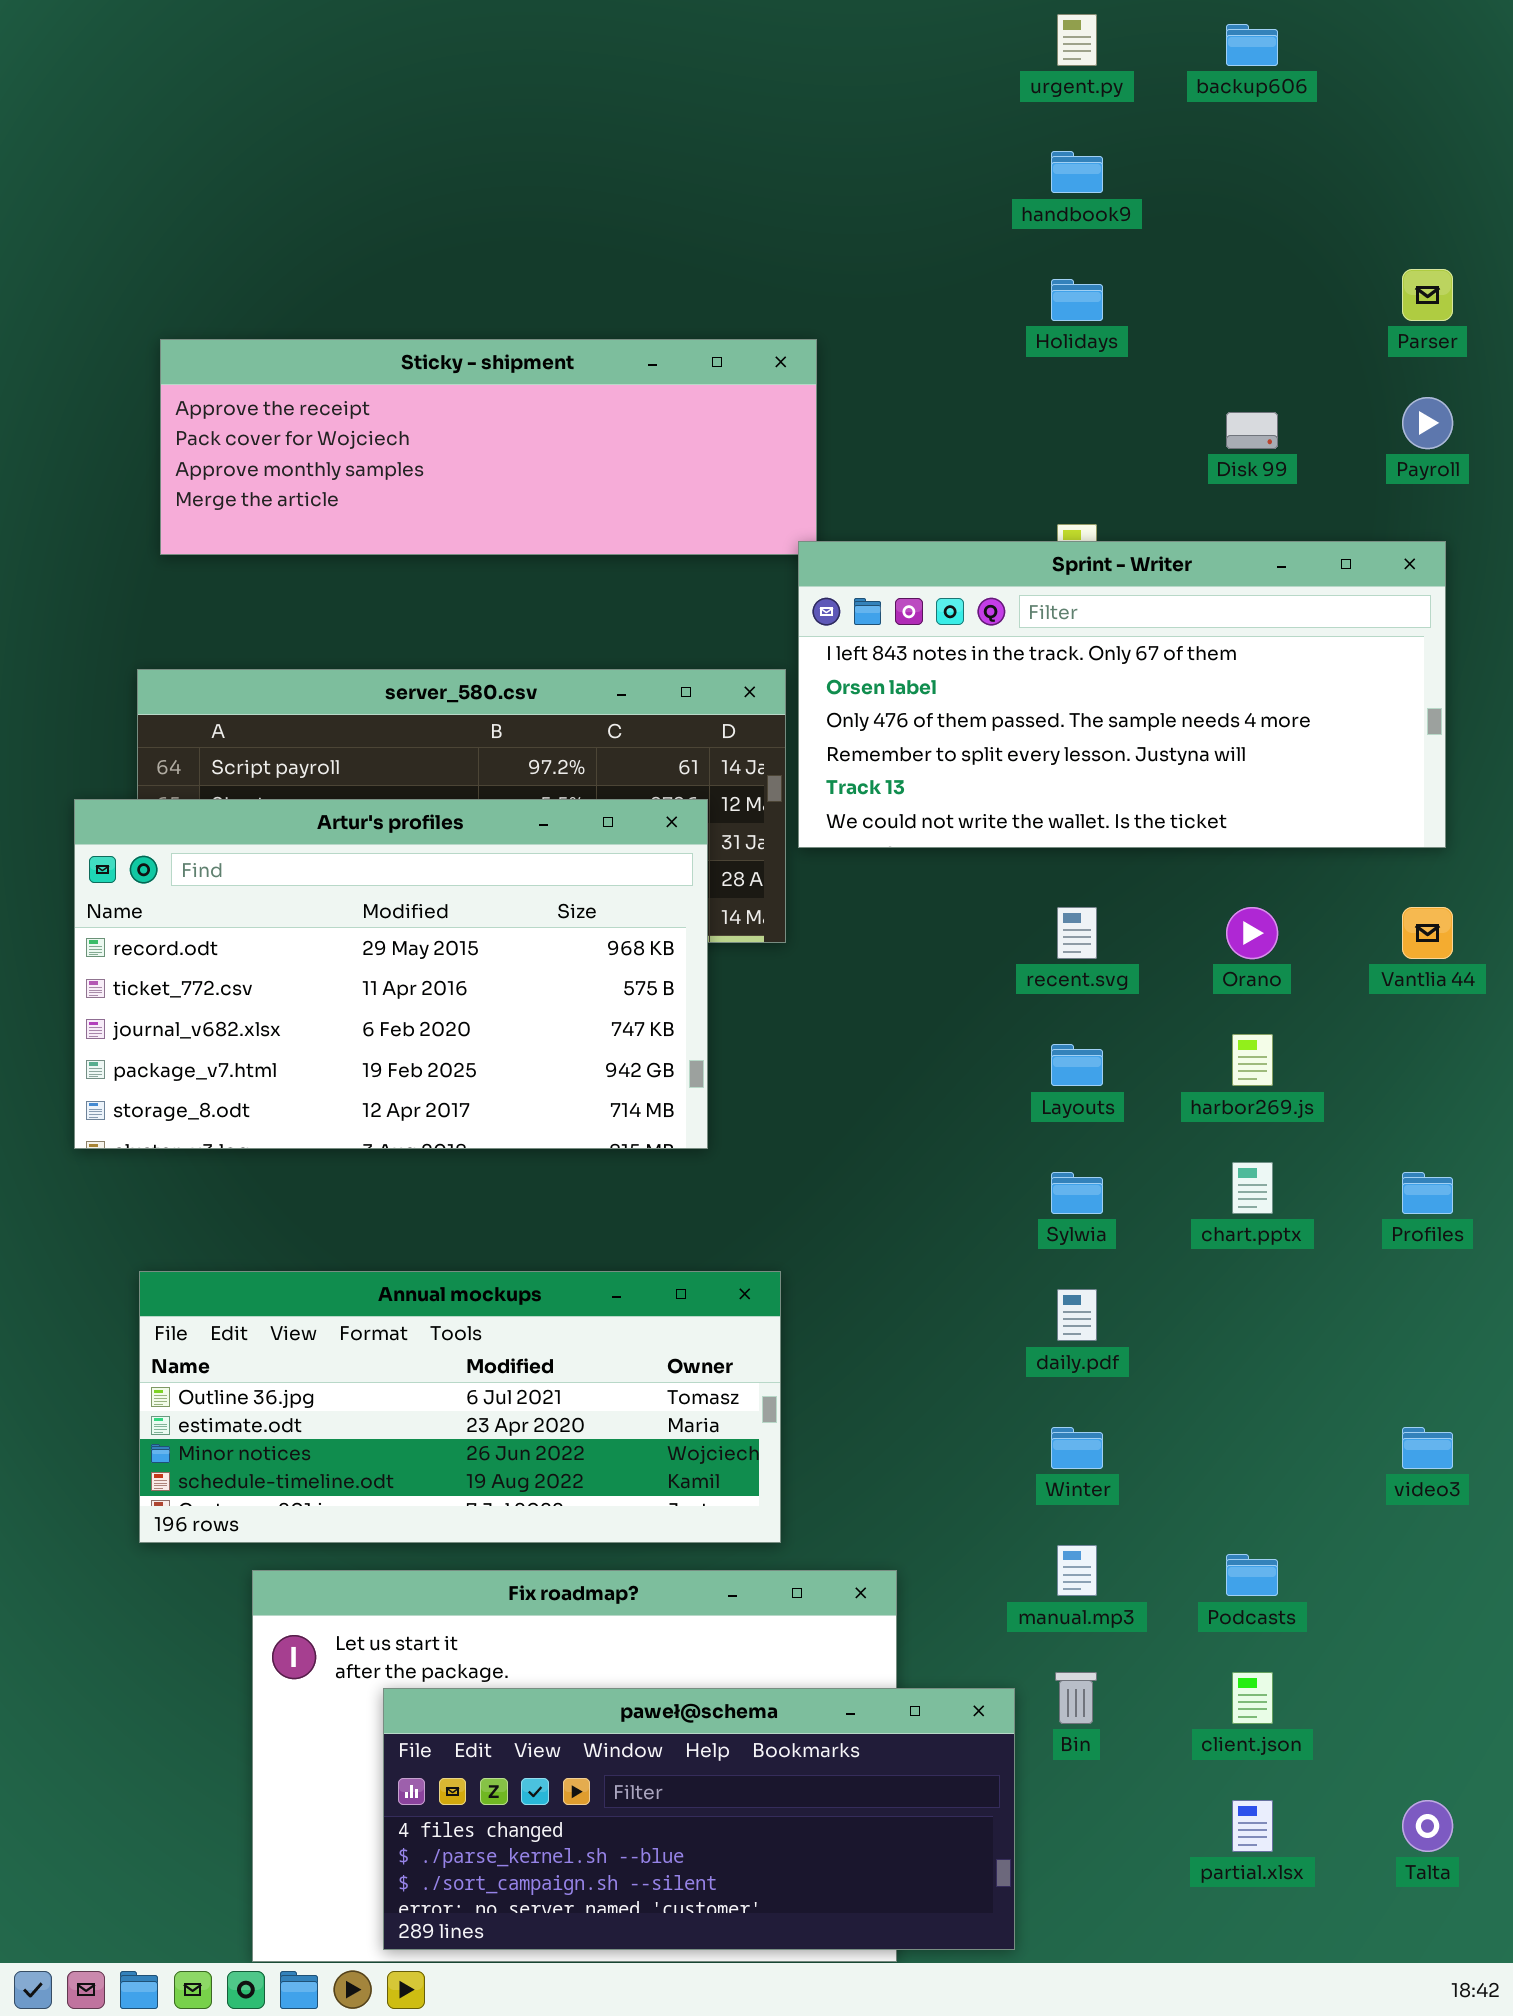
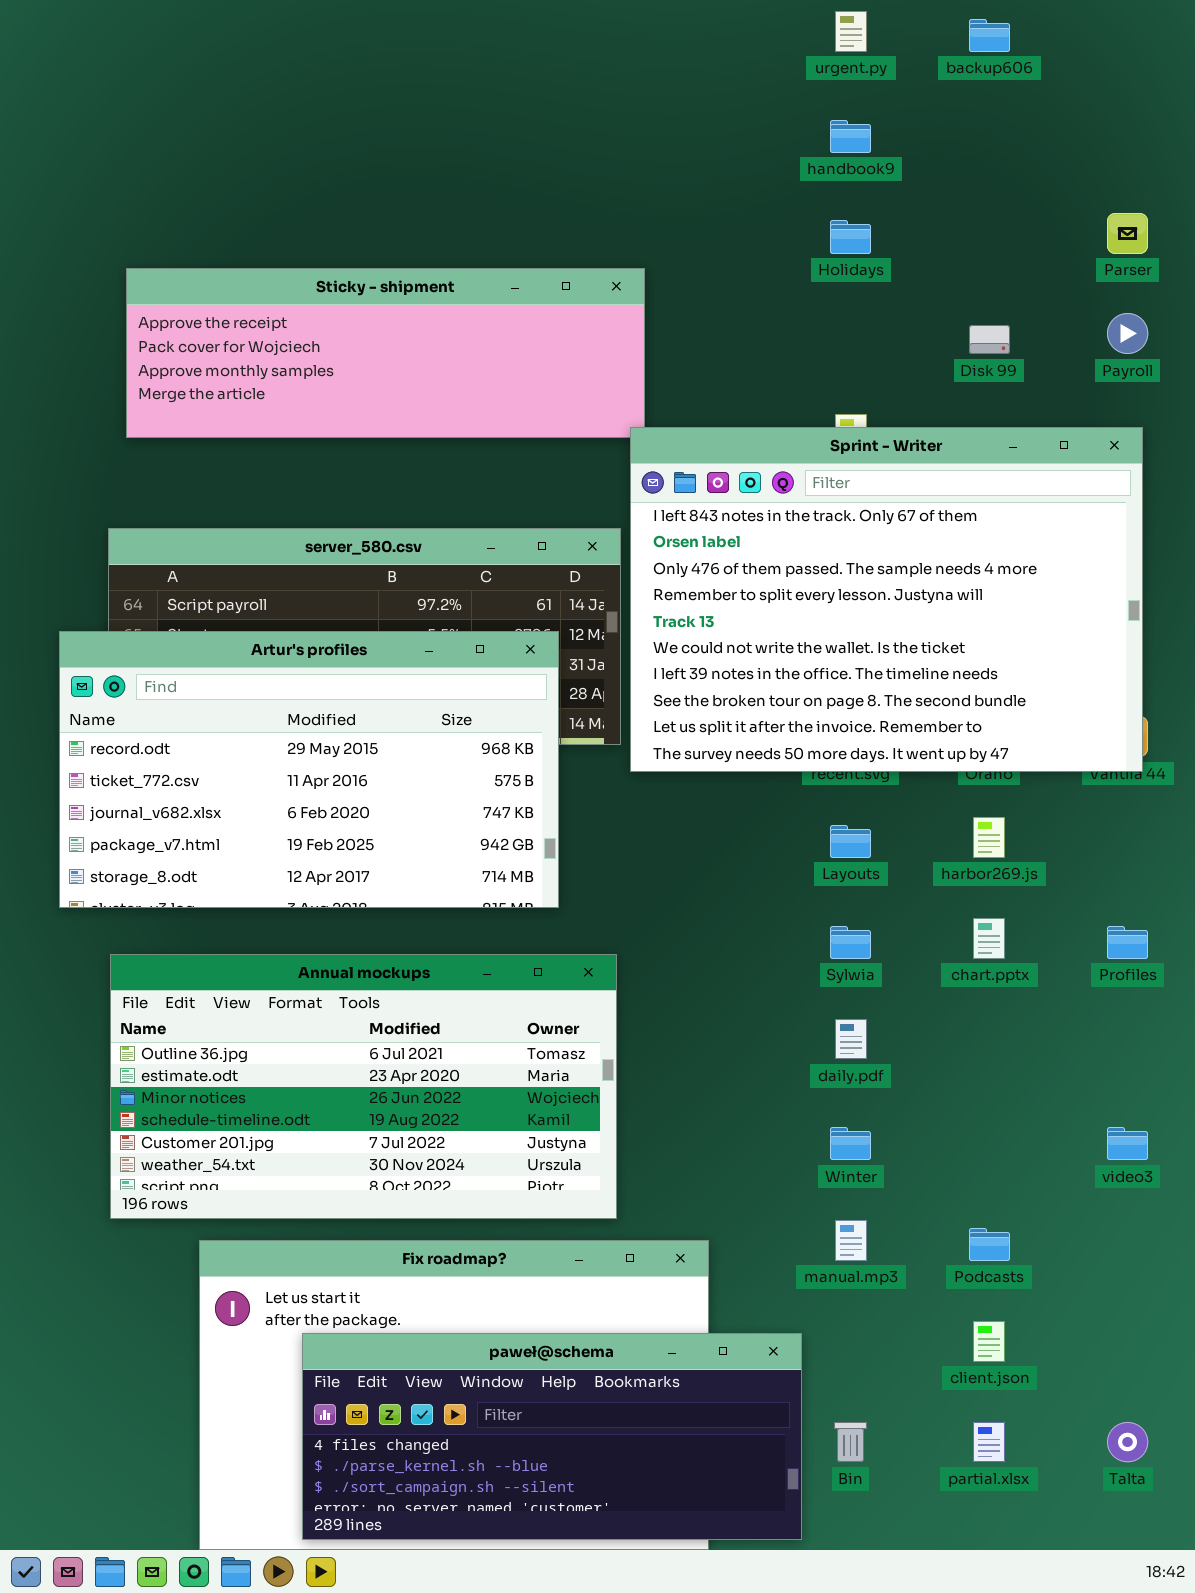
Sprint - Writer: [798,541,1446,848] -> [630,427,1143,772], resized
Annual mockups: [139,1271,781,1543] -> [110,954,617,1219], resized
Bin: [1055,1672,1097,1724] -> [834,1422,867,1462], moved

